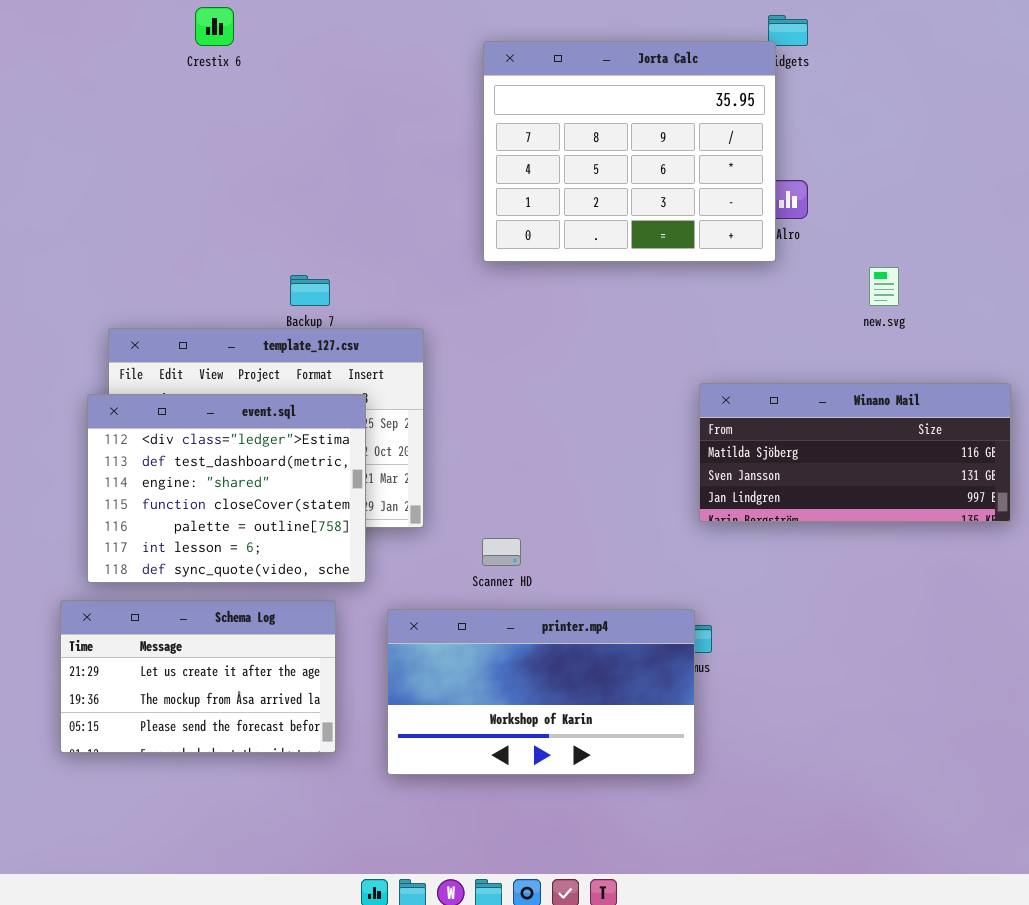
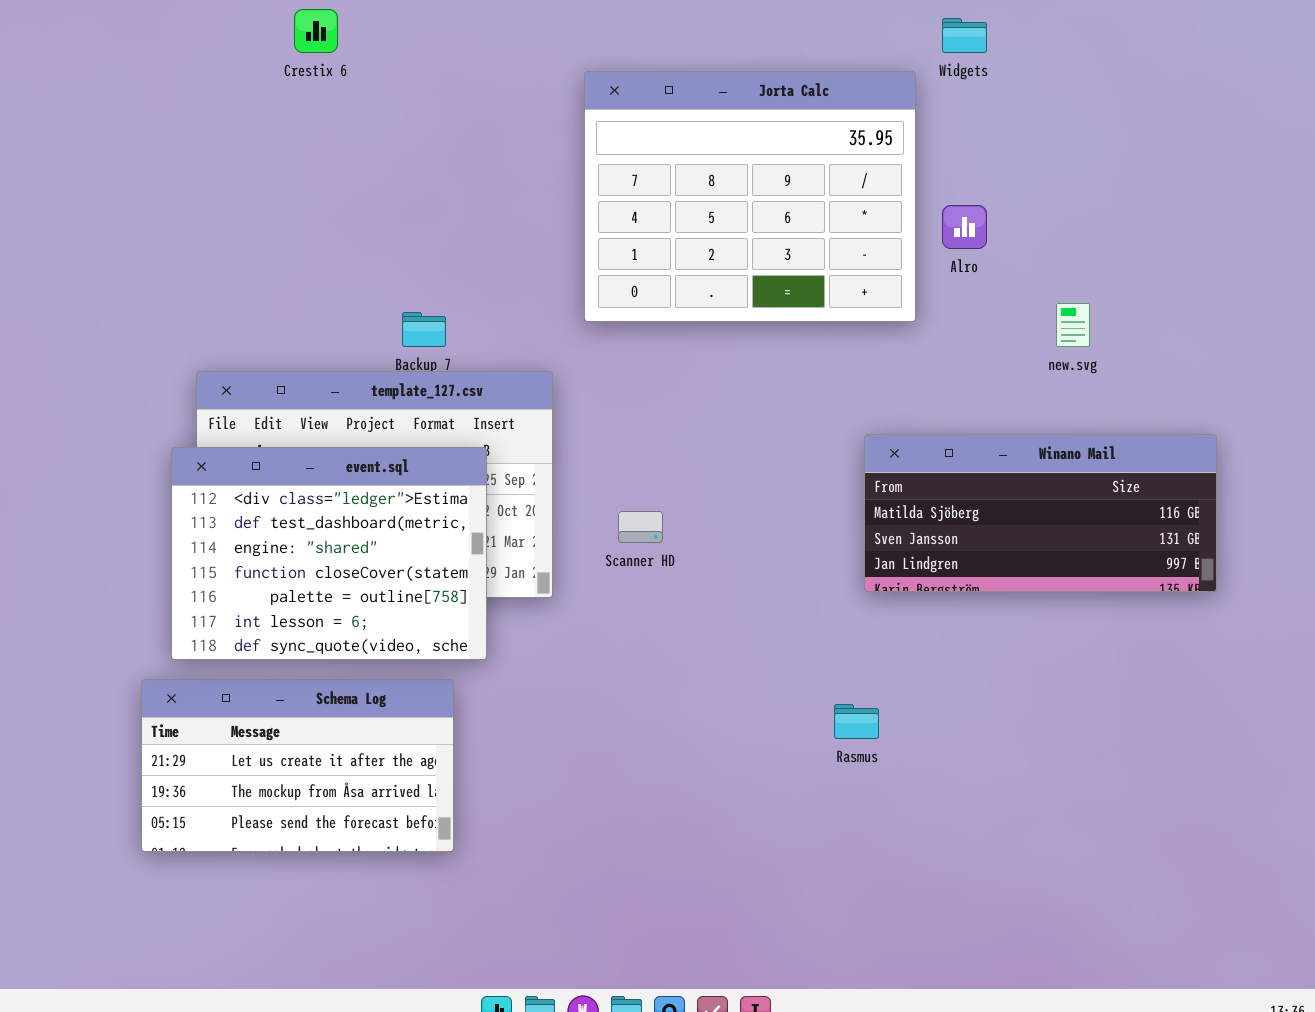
Jorta Calc: [483,41,776,262] -> [584,71,916,322], moved
Scanner HD: [482,538,521,566] -> [618,511,663,543], moved
printer.mp4: [387,609,695,775] -> none, closed

